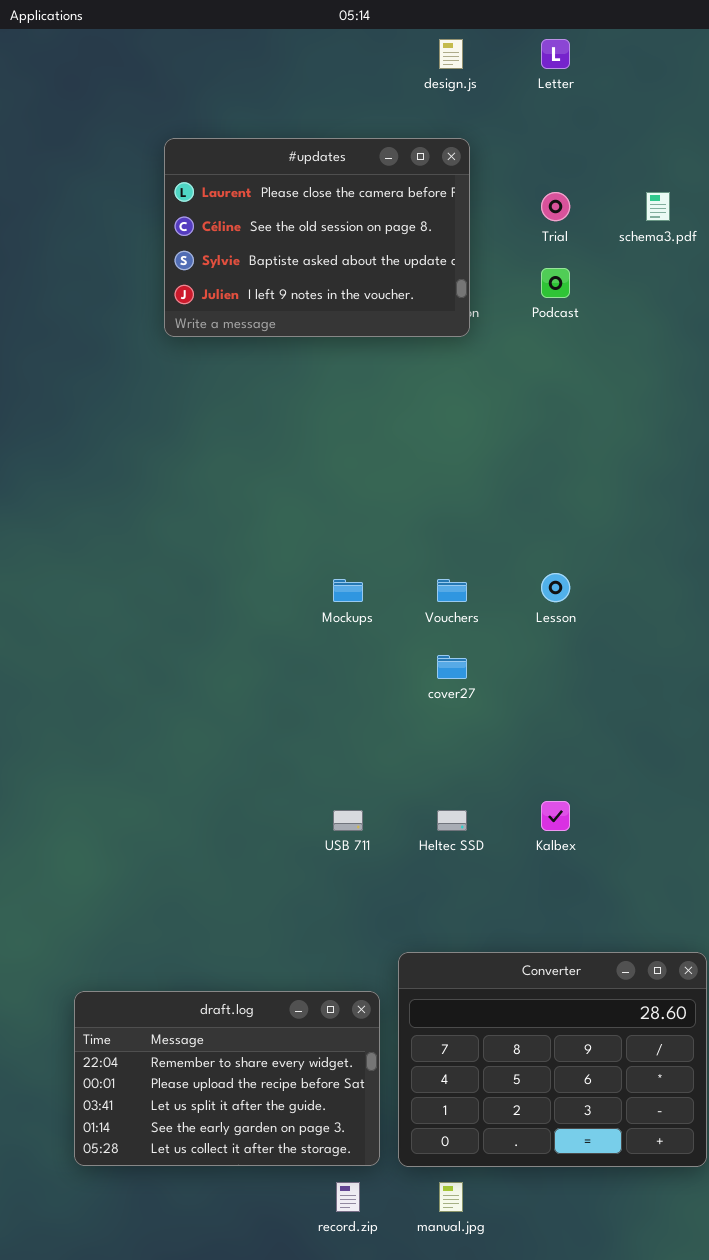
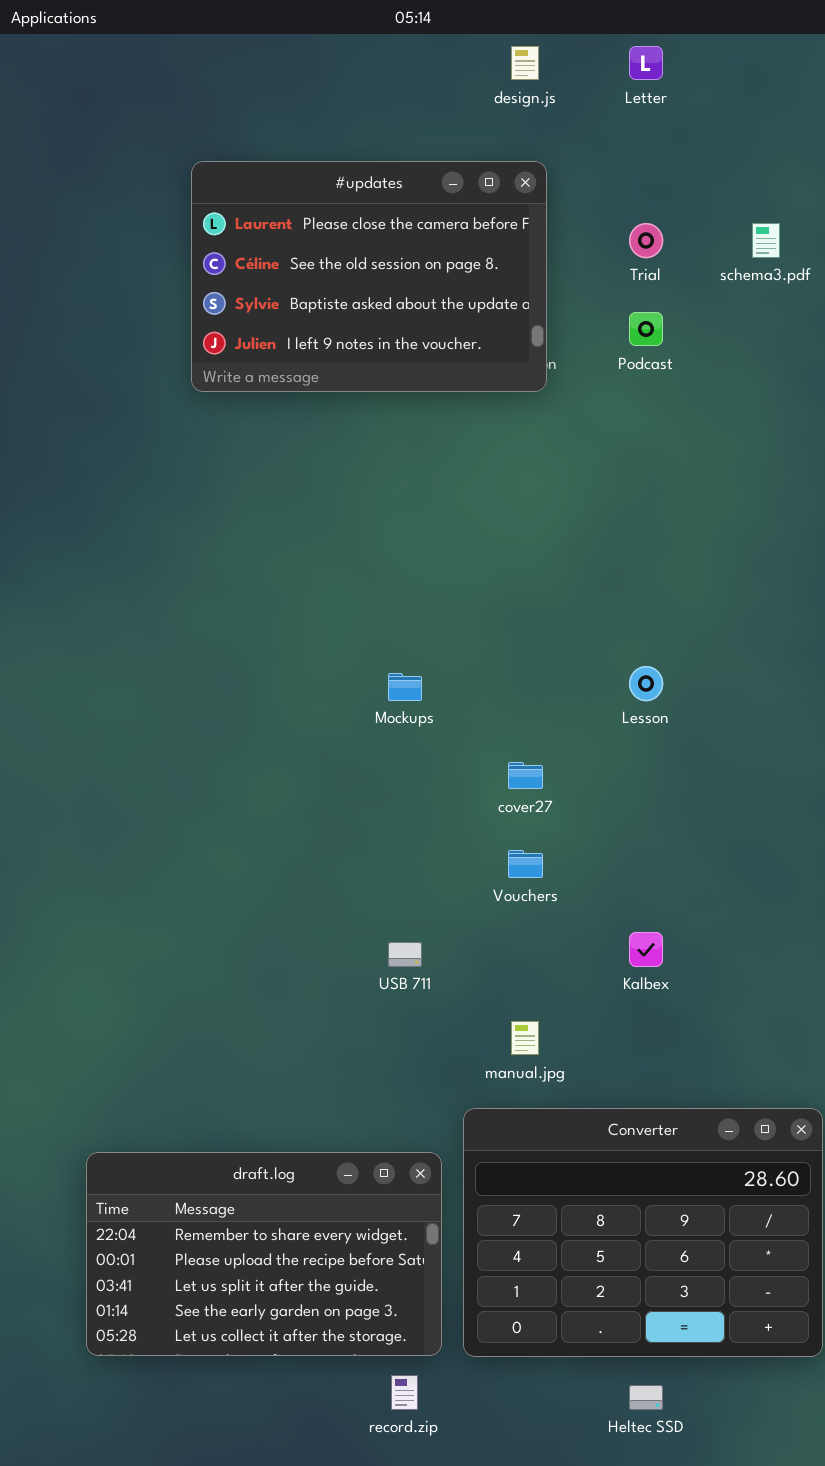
Vouchers: [437,579,467,602] -> [508,850,543,878], moved
Heltec SSD: [437,810,467,831] -> [629,1385,663,1410], moved
manual.jpg: [439,1182,463,1212] -> [511,1021,539,1055], moved

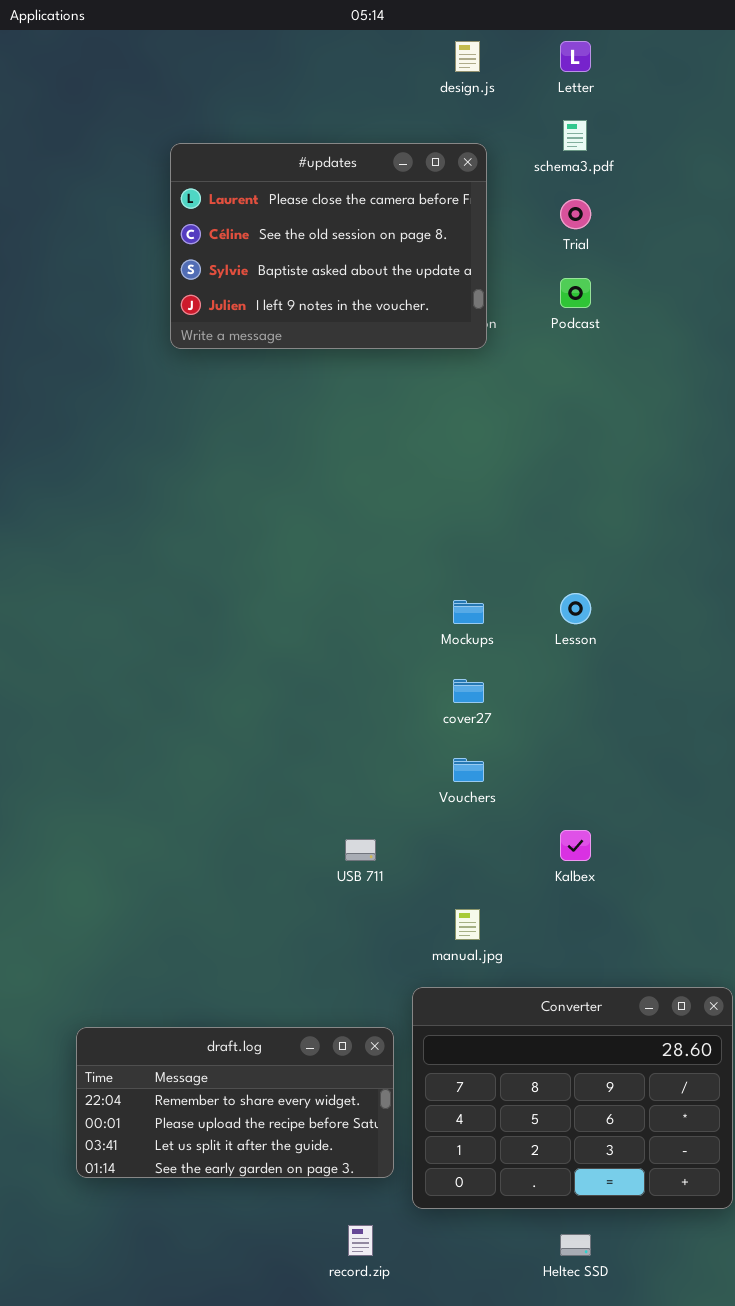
schema3.pdf: [752,223,780,258] -> [563,120,587,151], moved
Mockups: [388,673,422,701] -> [453,600,484,624], moved
draft.log: [86,1152,442,1356] -> [76,1027,394,1178], resized

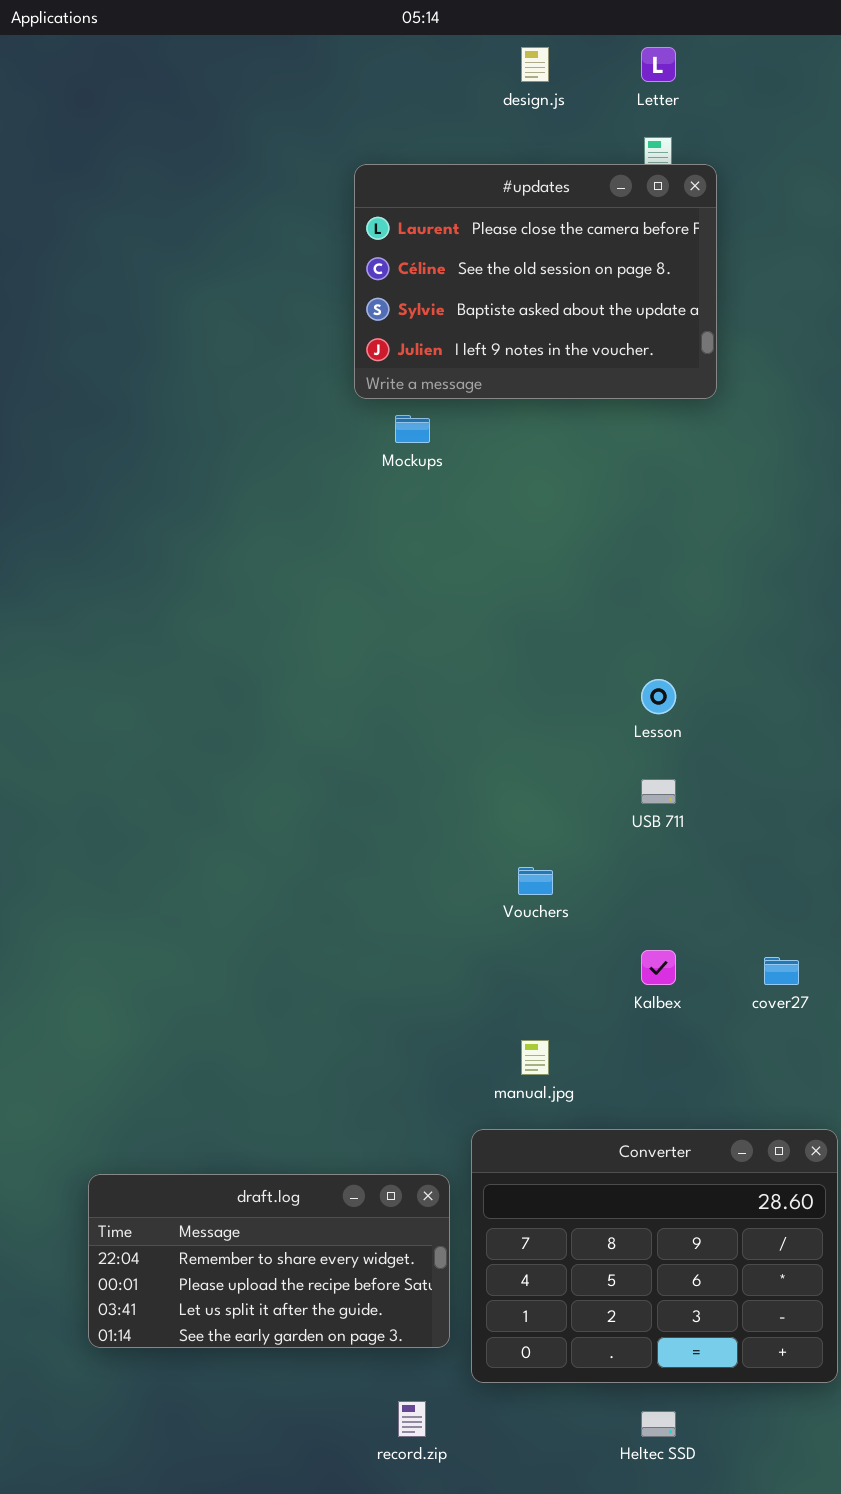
#updates: [170,143,487,349] -> [354,164,717,399], moved
Mockups: [453,600,484,624] -> [395,415,430,443], moved
cover27: [453,679,484,703] -> [764,957,799,985], moved
USB 711: [345,839,376,861] -> [641,779,676,804], moved

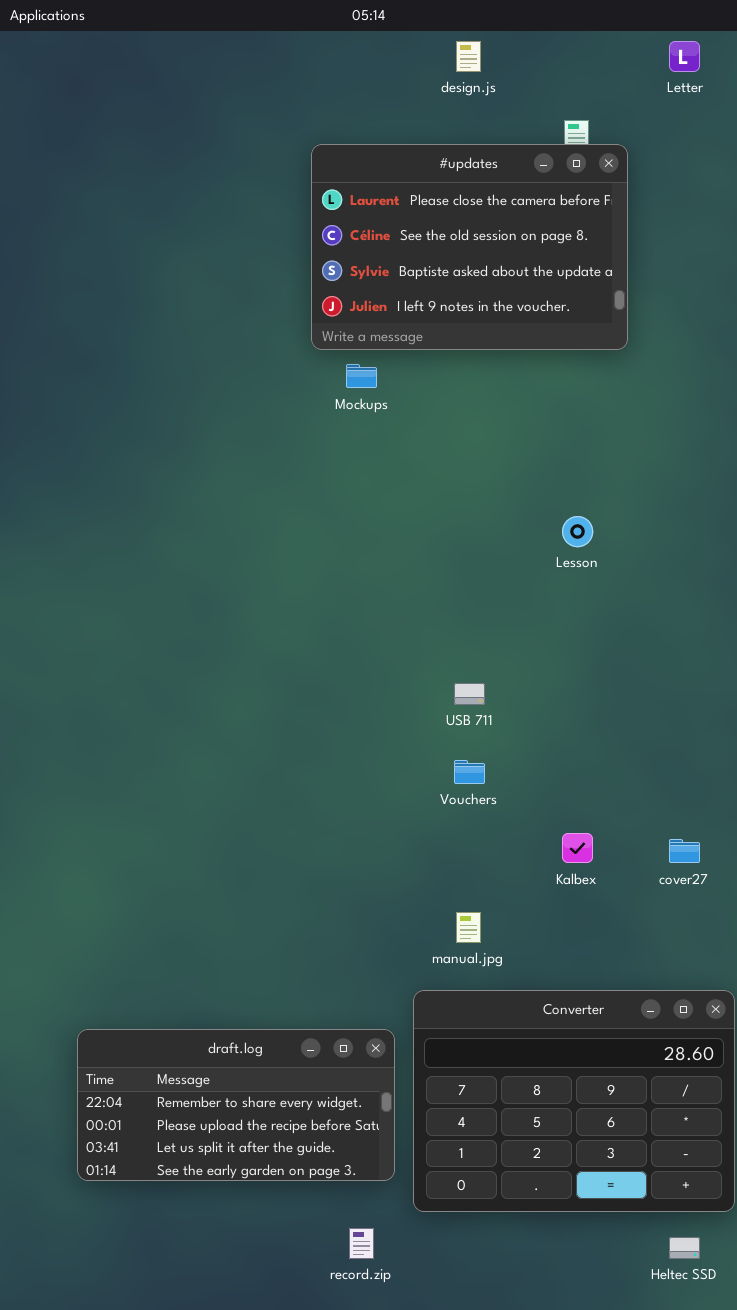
Letter: [641,47,676,82] -> [669,41,700,72], moved
Lesson: [641,679,676,714] -> [562,516,593,547], moved
USB 711: [641,779,676,804] -> [454,683,485,705], moved
Heltec SSD: [641,1411,676,1437] -> [669,1237,700,1259], moved

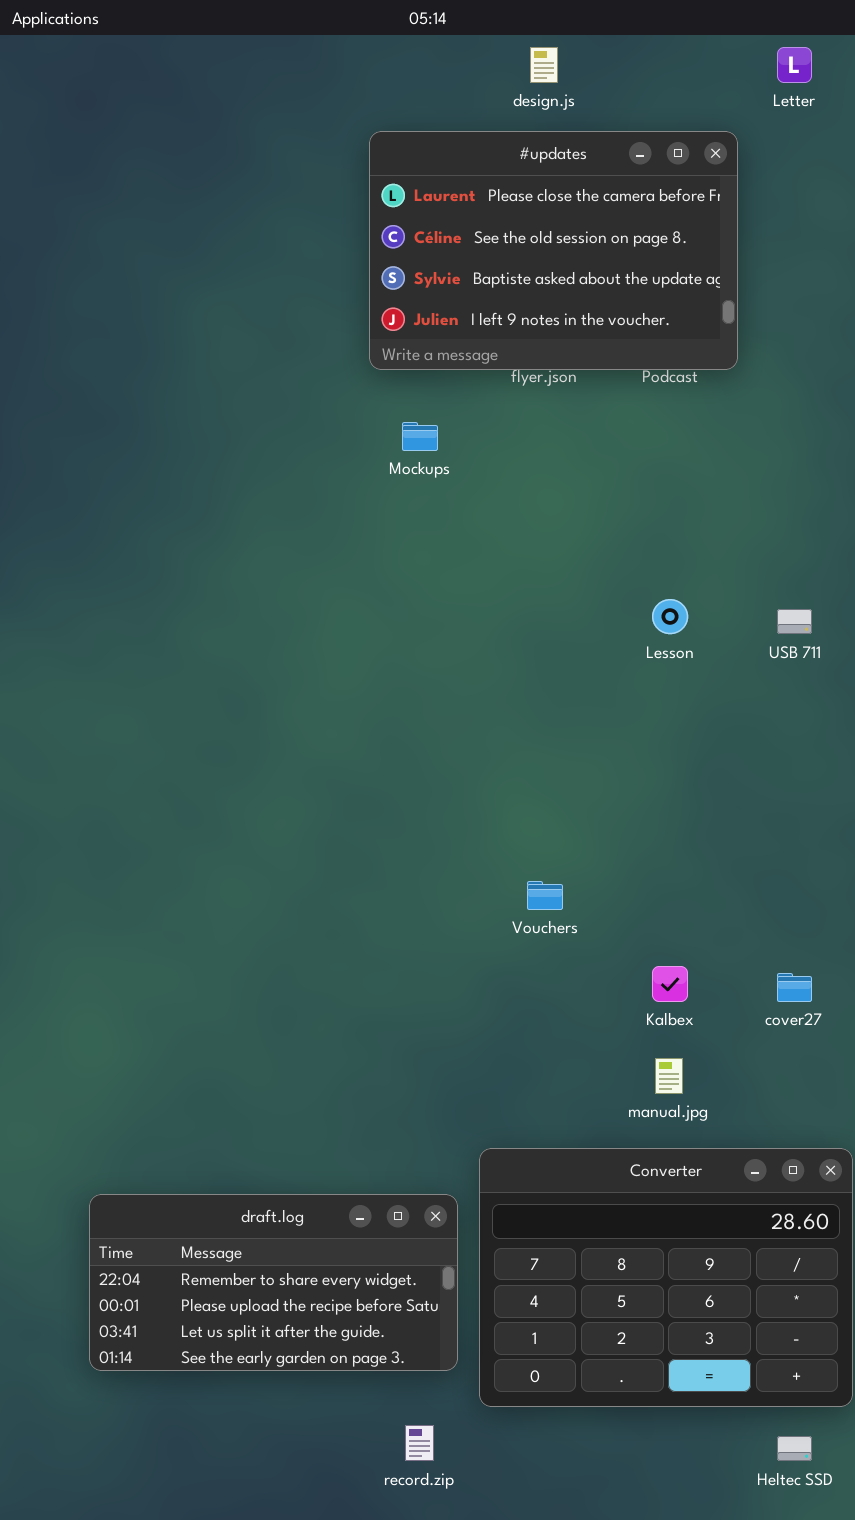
#updates: [311,144,628,350] -> [369,131,738,370], moved
USB 711: [454,683,485,705] -> [777,609,812,634], moved
manual.jpg: [456,912,481,943] -> [655,1058,683,1094], moved

